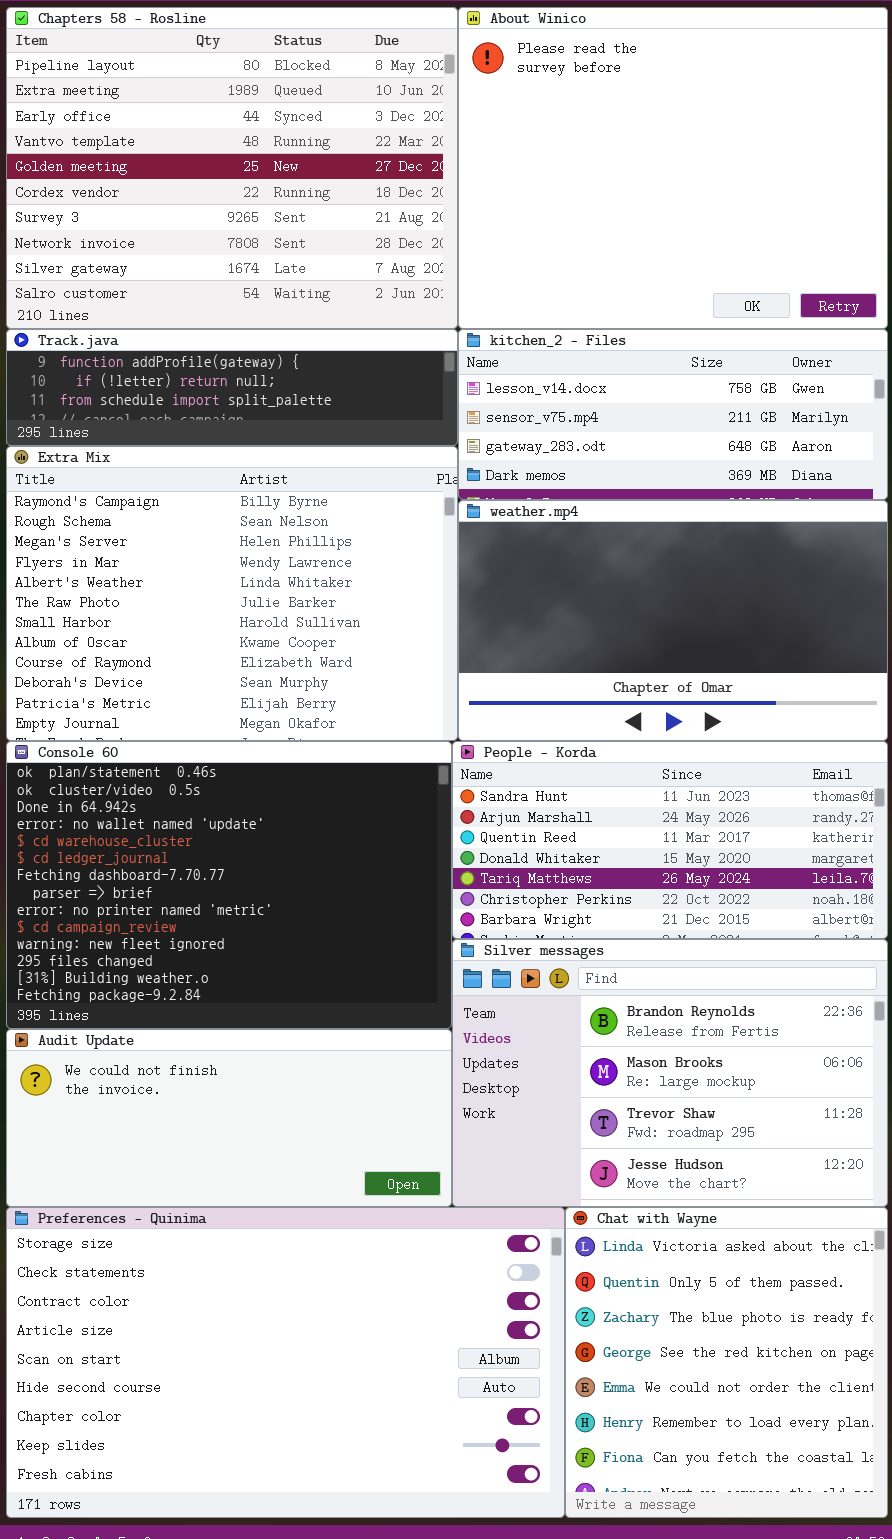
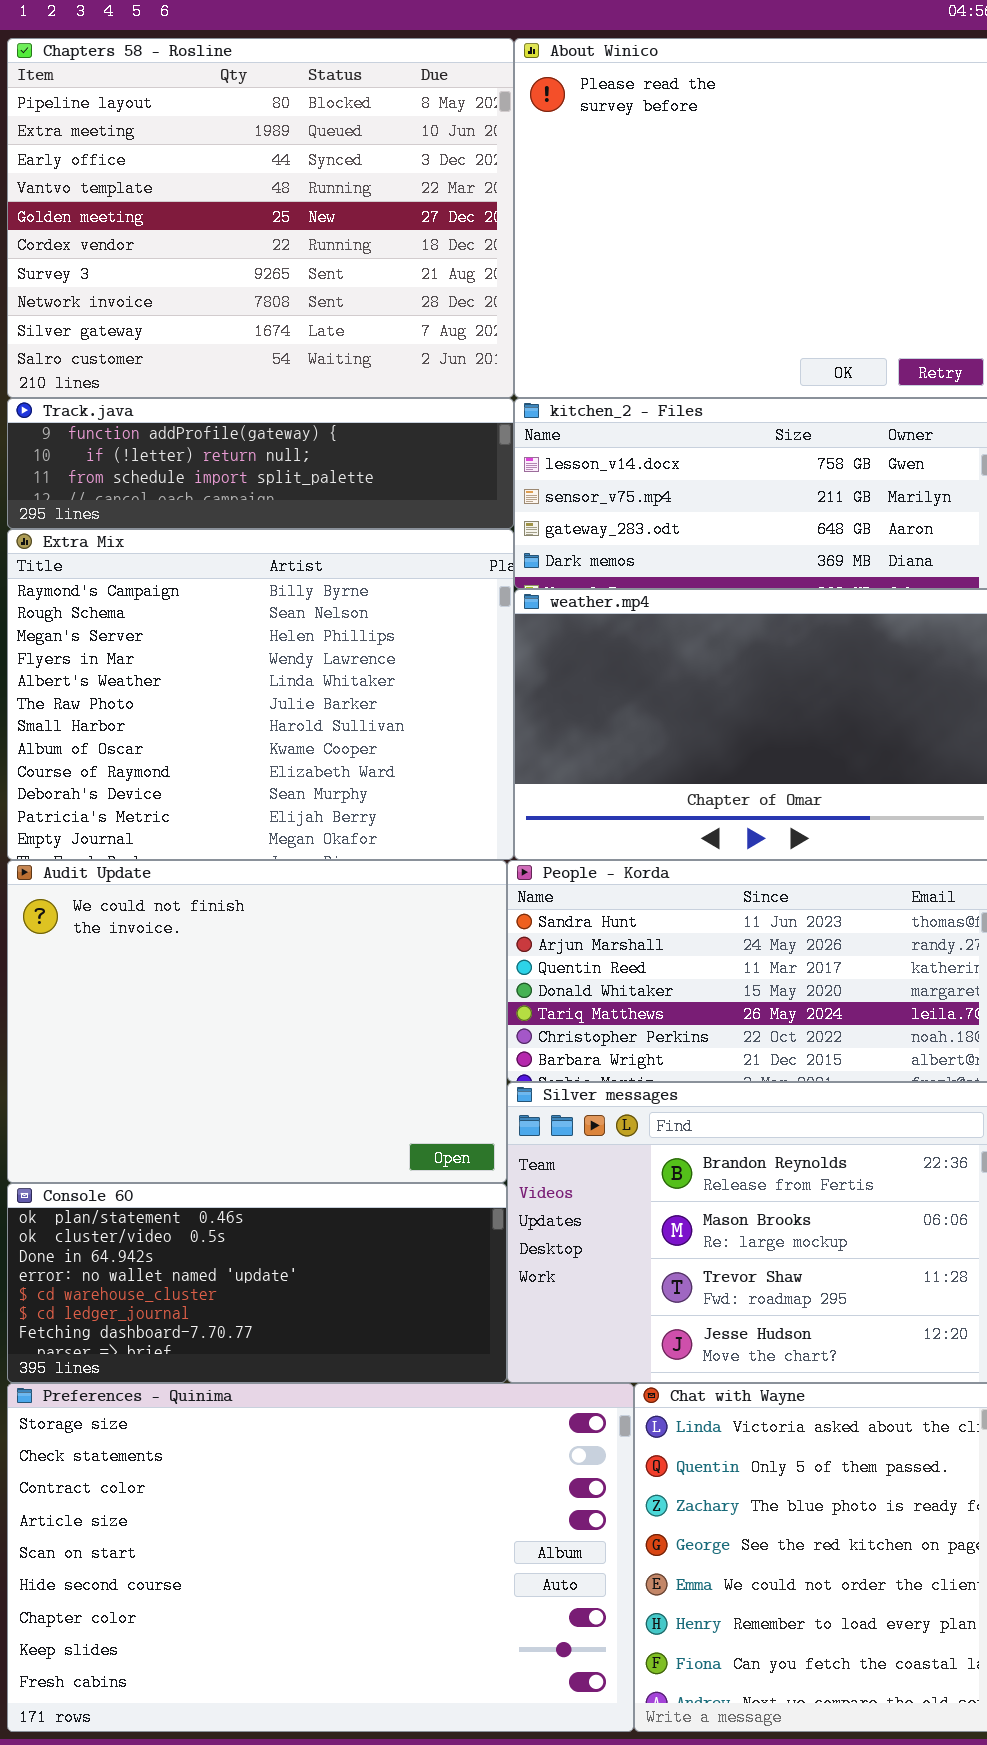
Console 60: [6,741,452,1029] -> [7,1183,507,1383], moved, resized
Audit Update: [6,1029,452,1207] -> [7,860,507,1183], moved, resized

